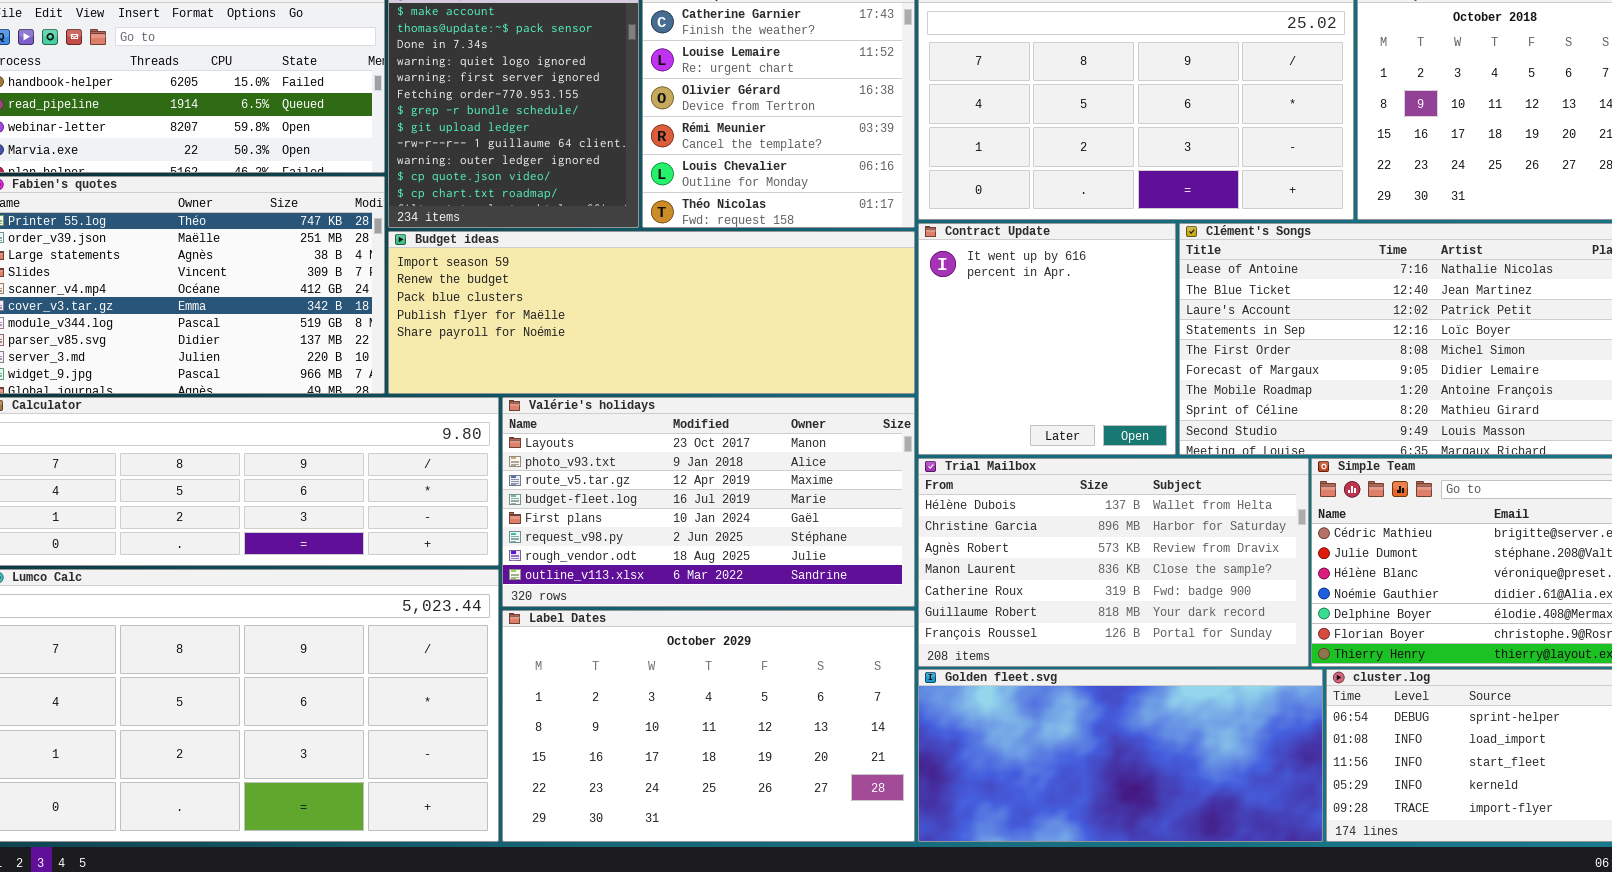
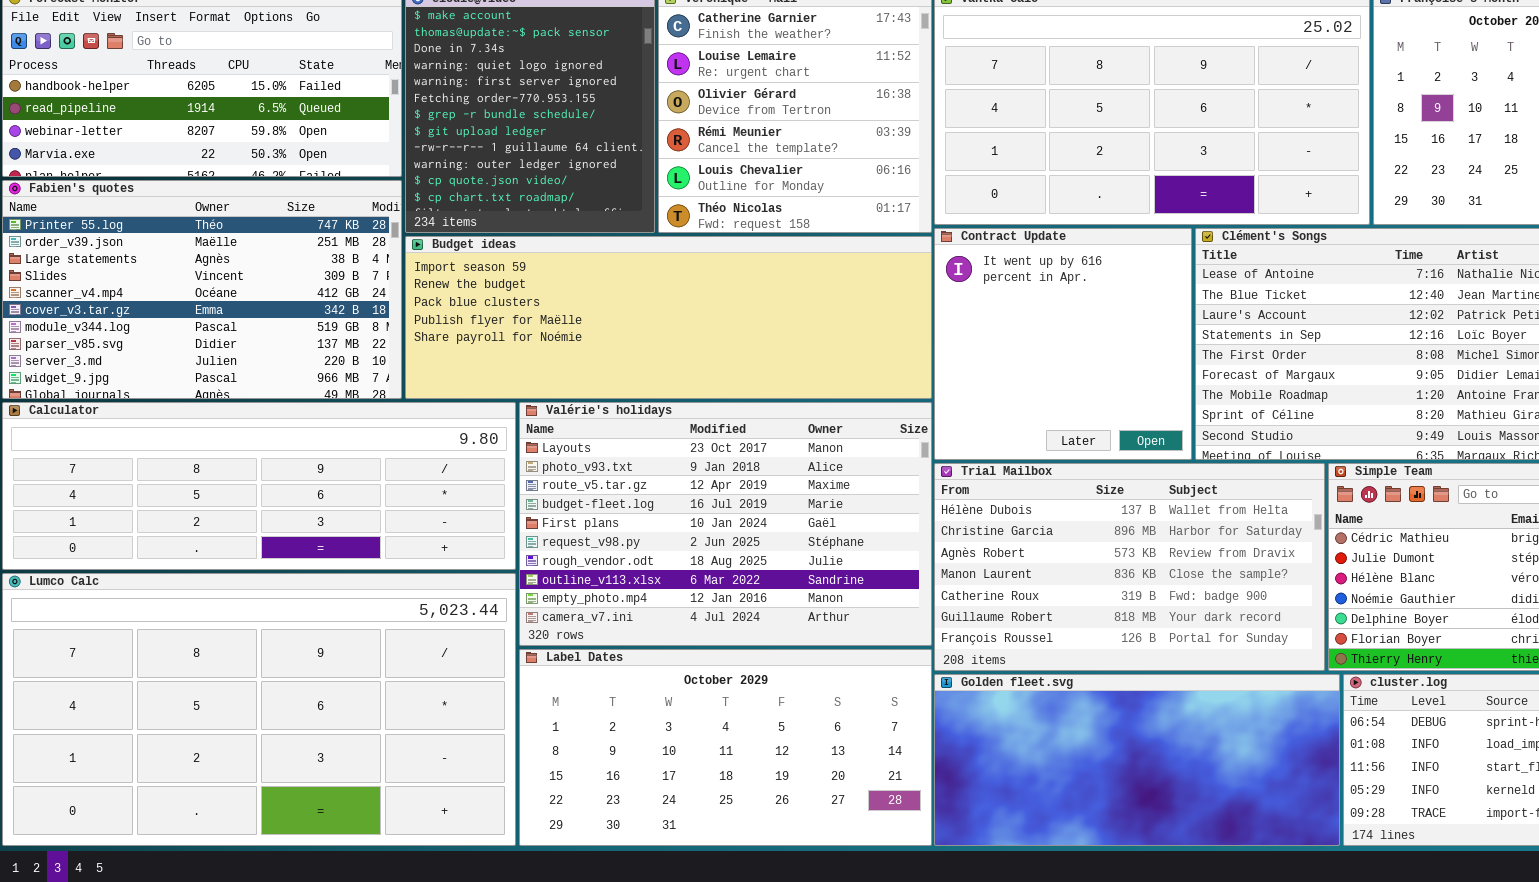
Valérie's holidays: [502,397,915,607] -> [519,402,932,646], resized
Label Dates: [502,610,915,842] -> [519,649,932,846], resized

